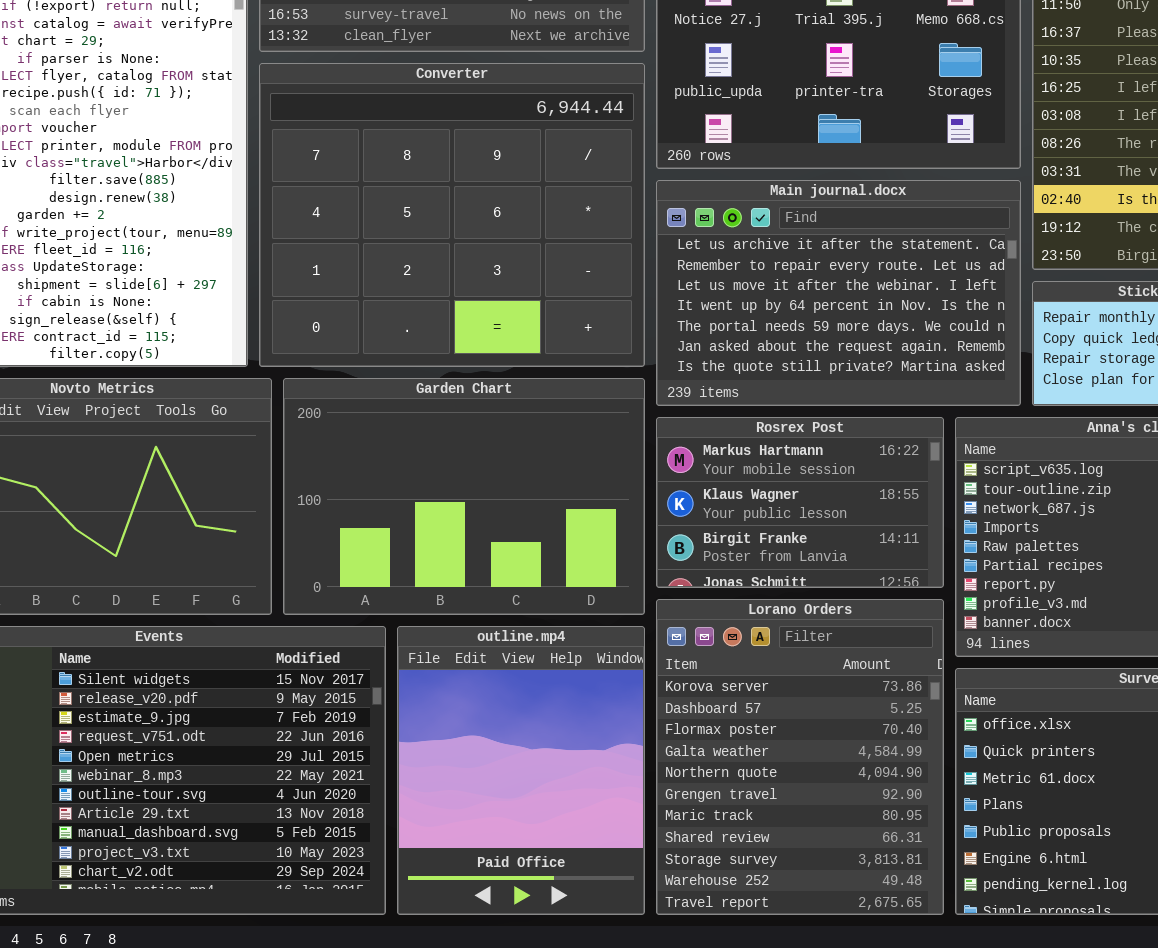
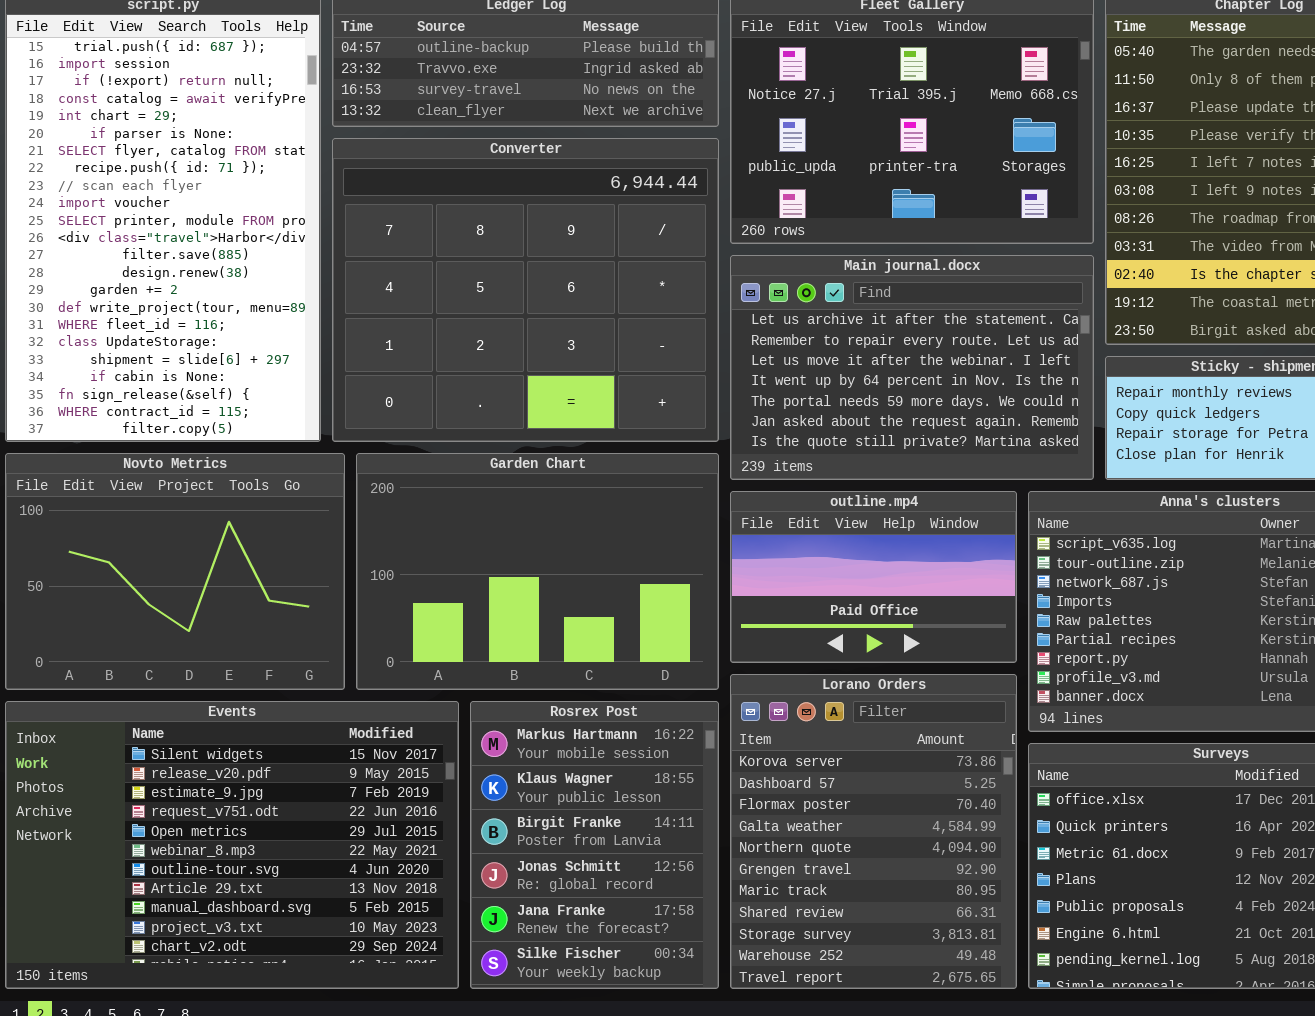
Rosrex Post: [656,417,944,588] -> [470,701,719,989], moved, resized
outline.mp4: [397,626,645,915] -> [730,491,1017,663], moved, resized

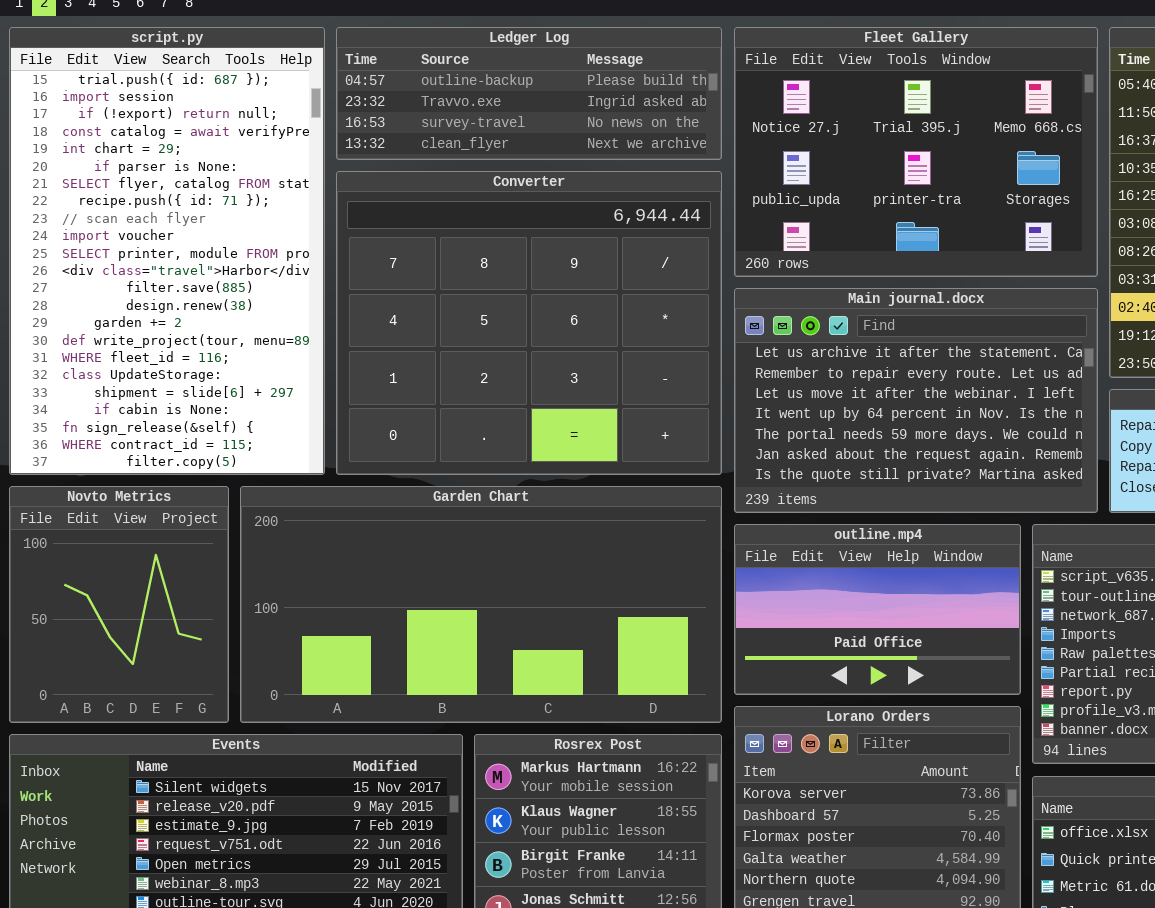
Novto Metrics: [5,453,345,690] -> [9,486,229,723], resized
Garden Chart: [356,453,719,690] -> [240,486,722,723], resized

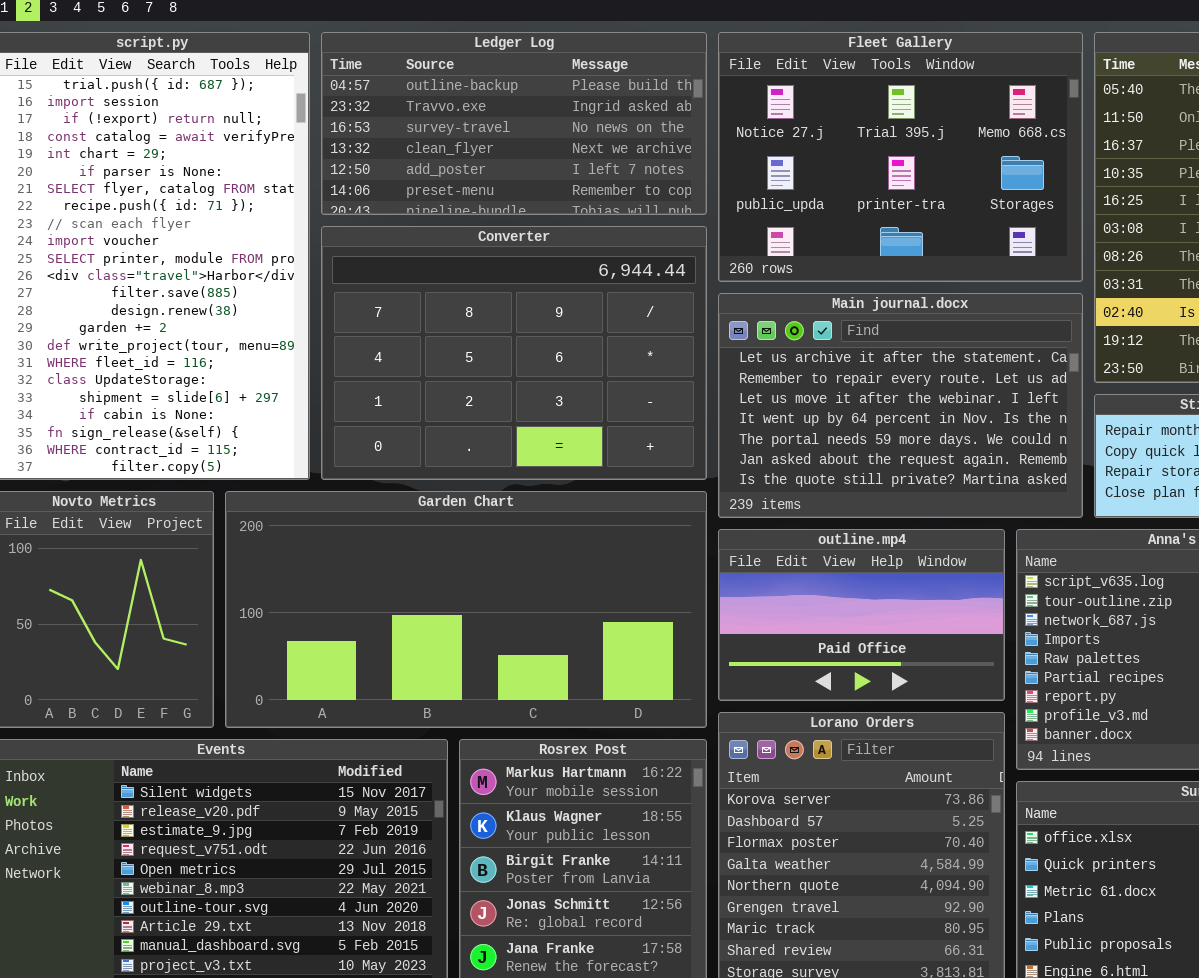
Ledger Log: [336,27,722,160] -> [321,32,707,215], resized
Converter: [336,171,722,475] -> [321,226,707,480], resized

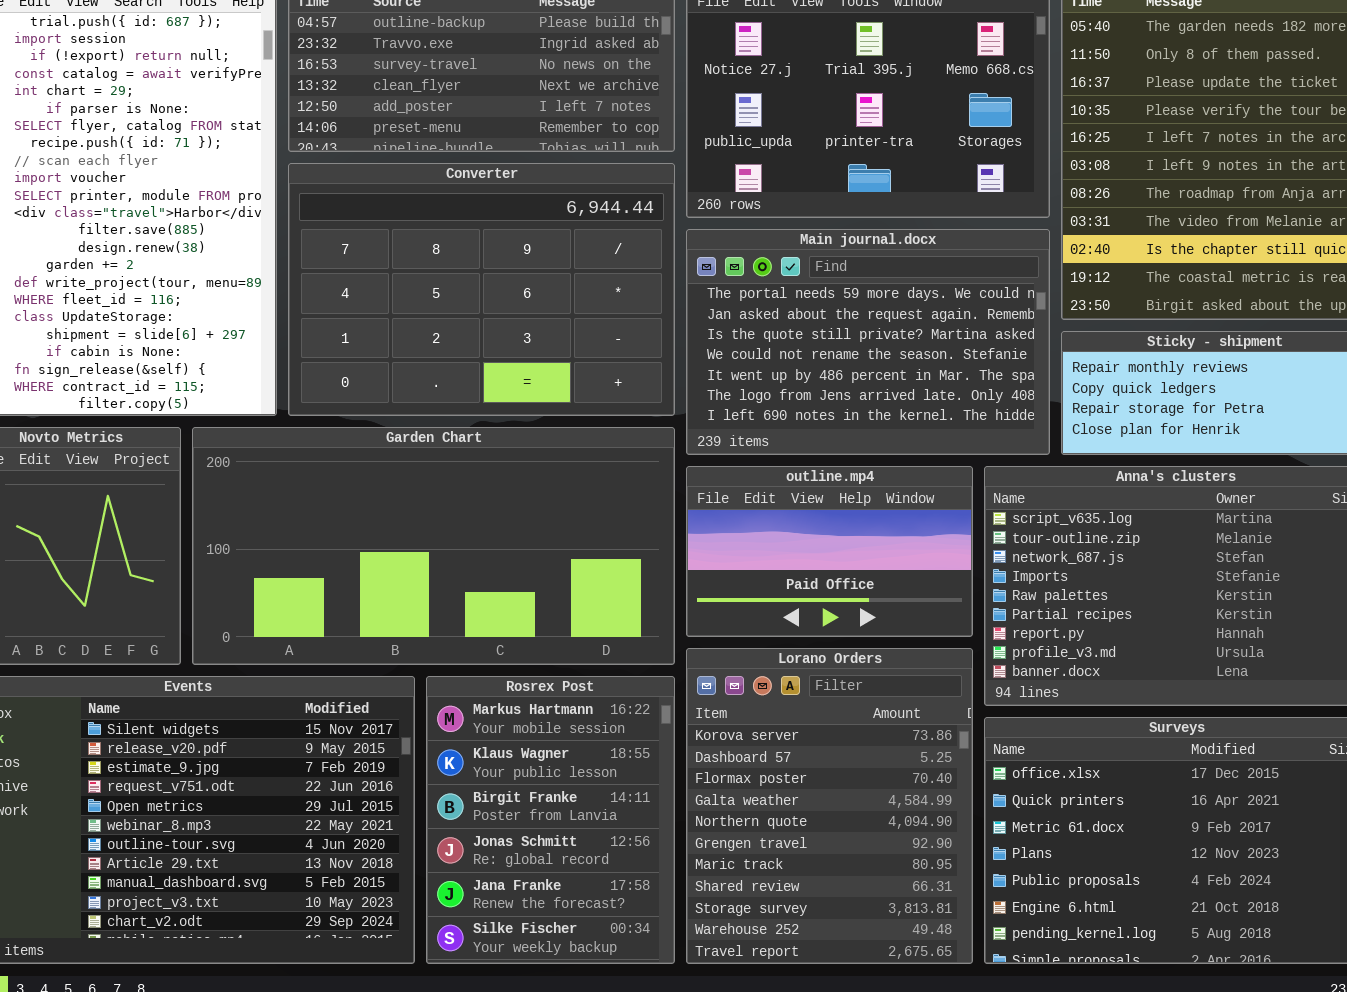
Main journal.docx: [718,293,1083,518] -> [686,229,1050,455], scrolled down 4 rows

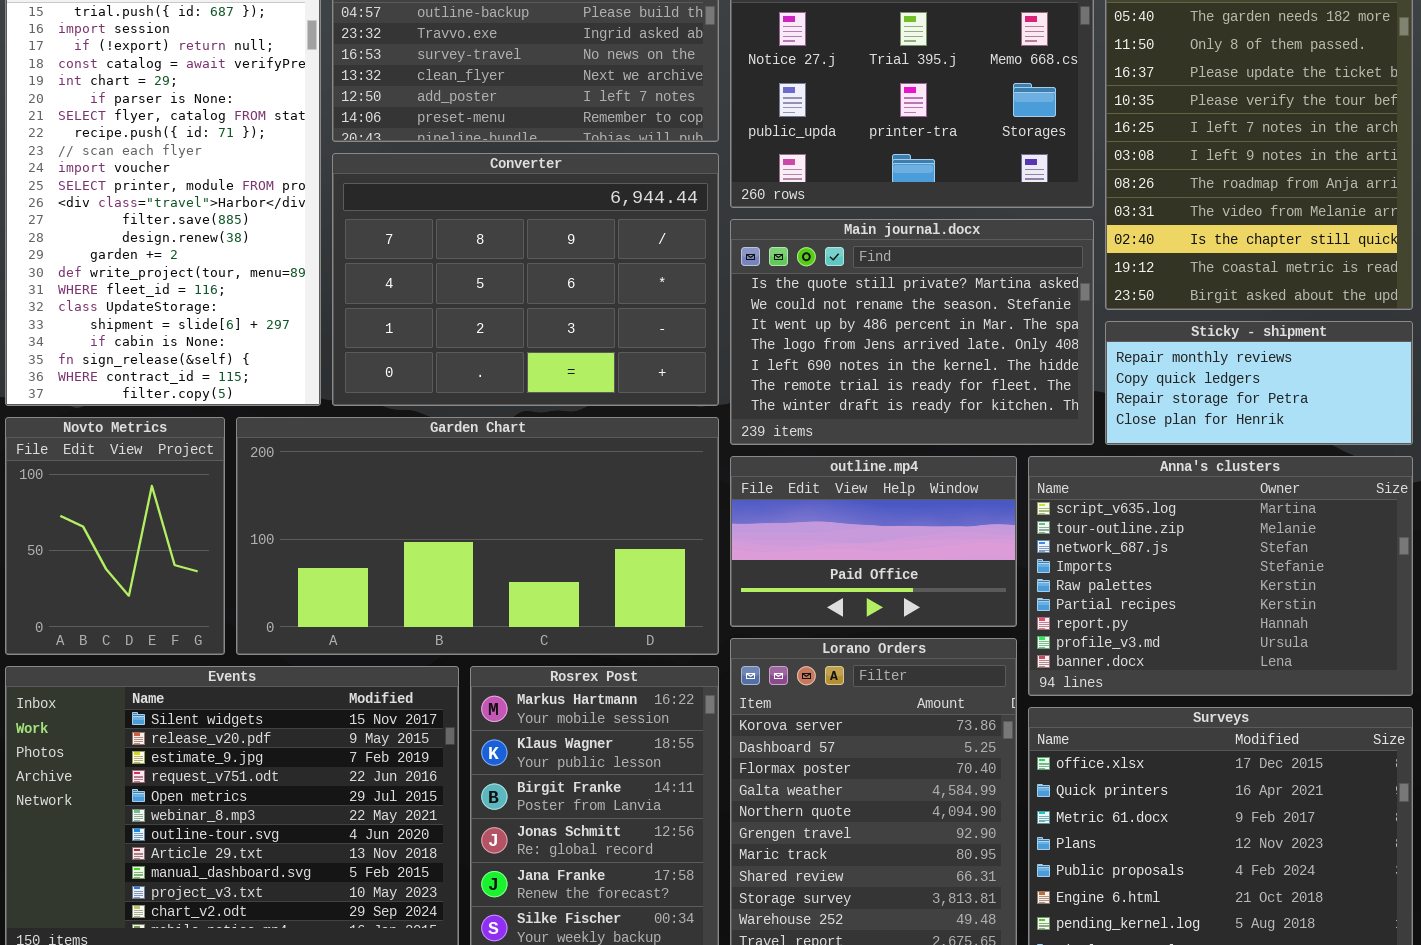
Main journal.docx: [686,229,1050,455] -> [730,219,1094,445], scrolled down 2 rows

